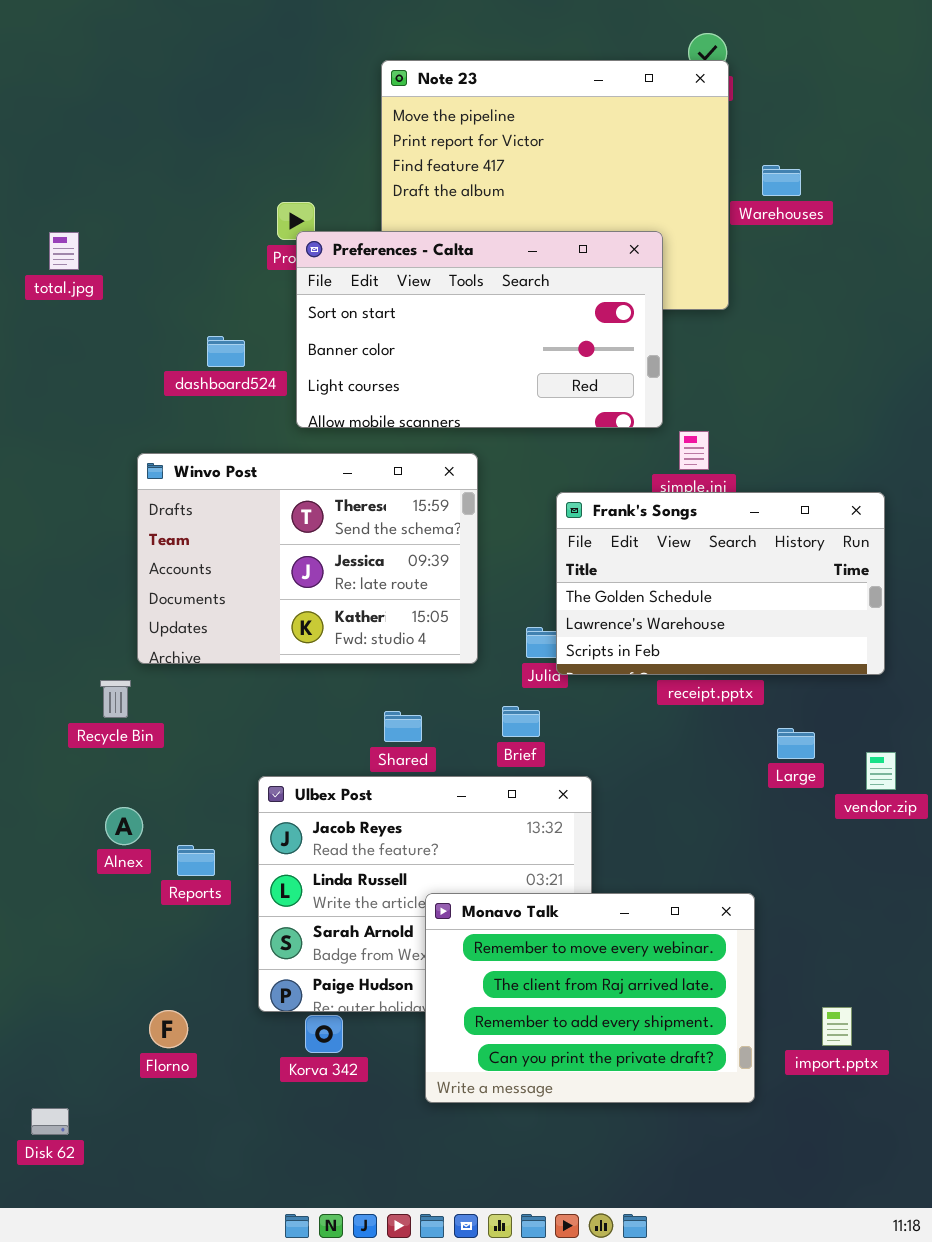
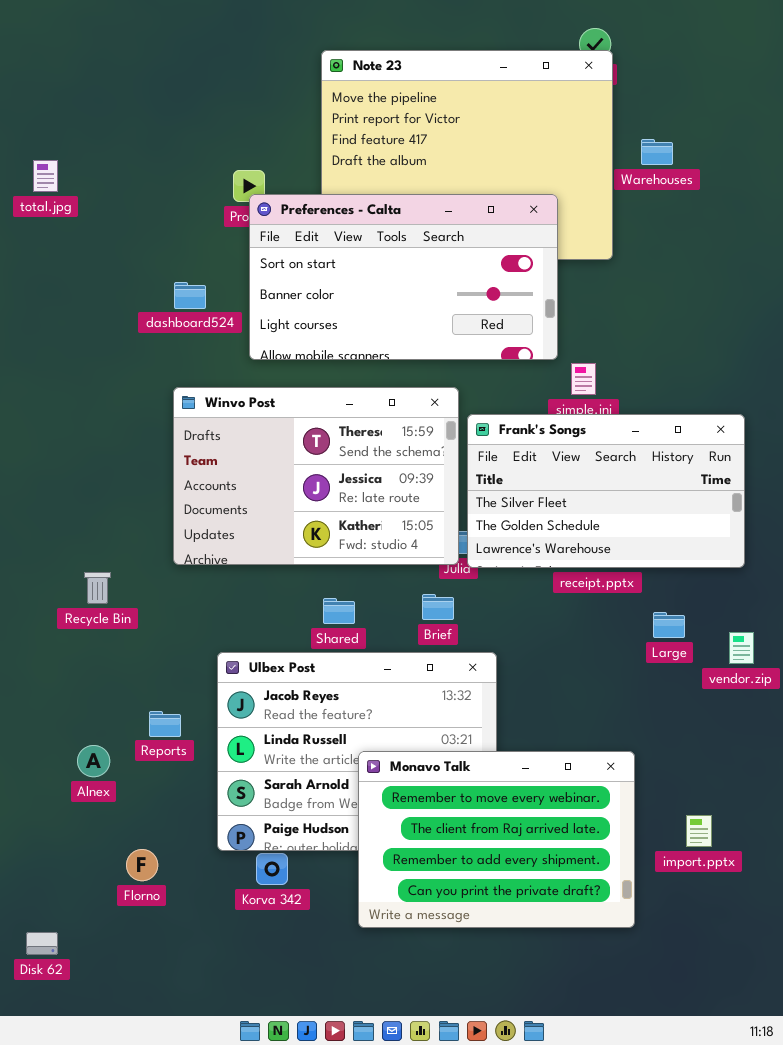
total.jpg: [49,232,79,270] -> [33,160,58,192], moved
Winvo Post: [137,453,478,664] -> [173,387,459,565], moved
Frank's Songs: [556,492,885,675] -> [467,414,745,568], scrolled up 1 row
Alnex: [105,807,143,845] -> [77,745,110,777], moved
import.pptx: [822,1007,852,1046] -> [686,815,712,847], moved

